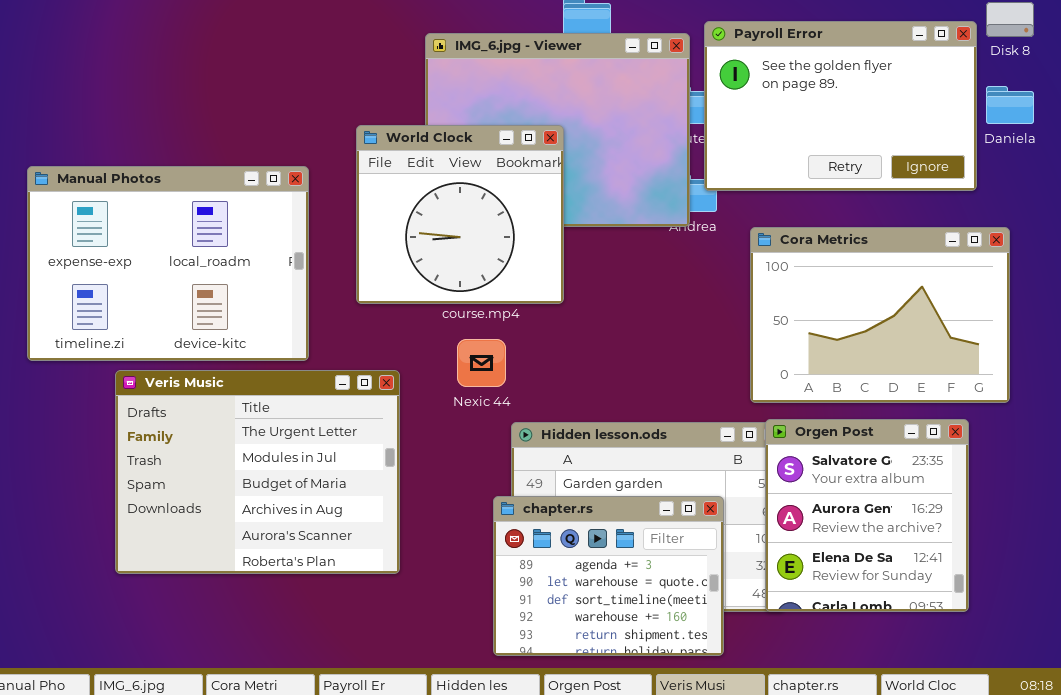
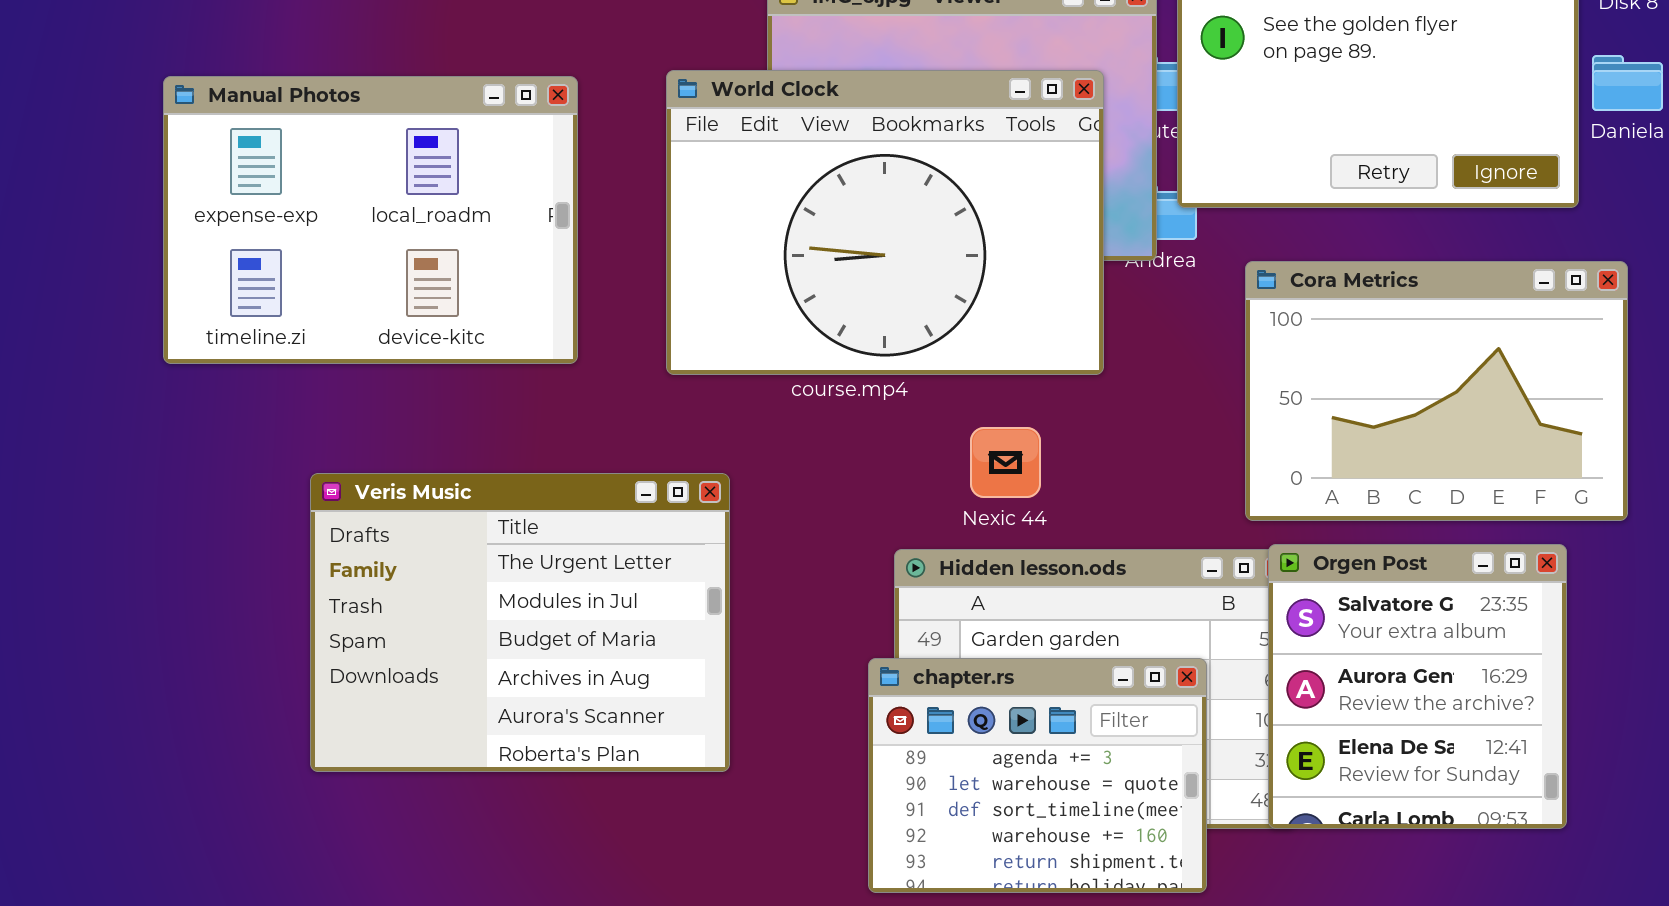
World Clock: [356,125,564,304] -> [666,70,1104,375], resized
Manual Photos: [27,166,309,361] -> [163,76,578,364], moved
Nexic 44: [457,339,506,387] -> [970,427,1041,498], moved

